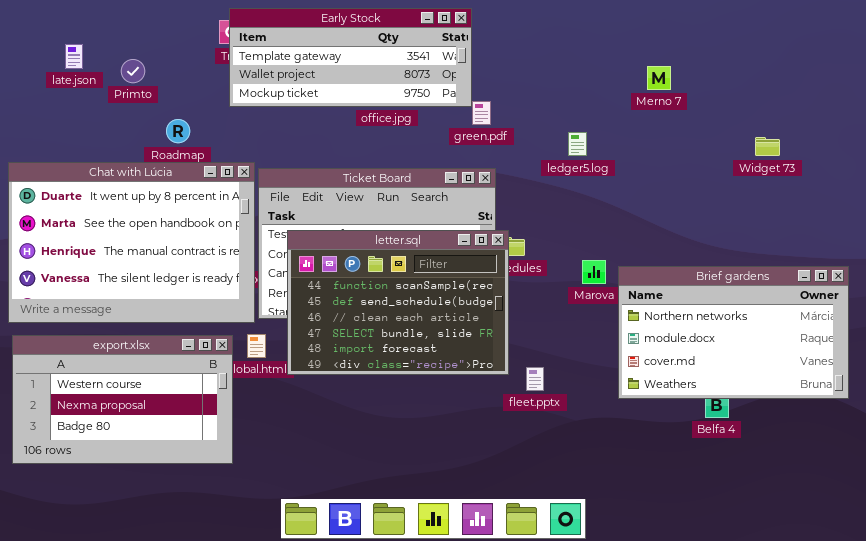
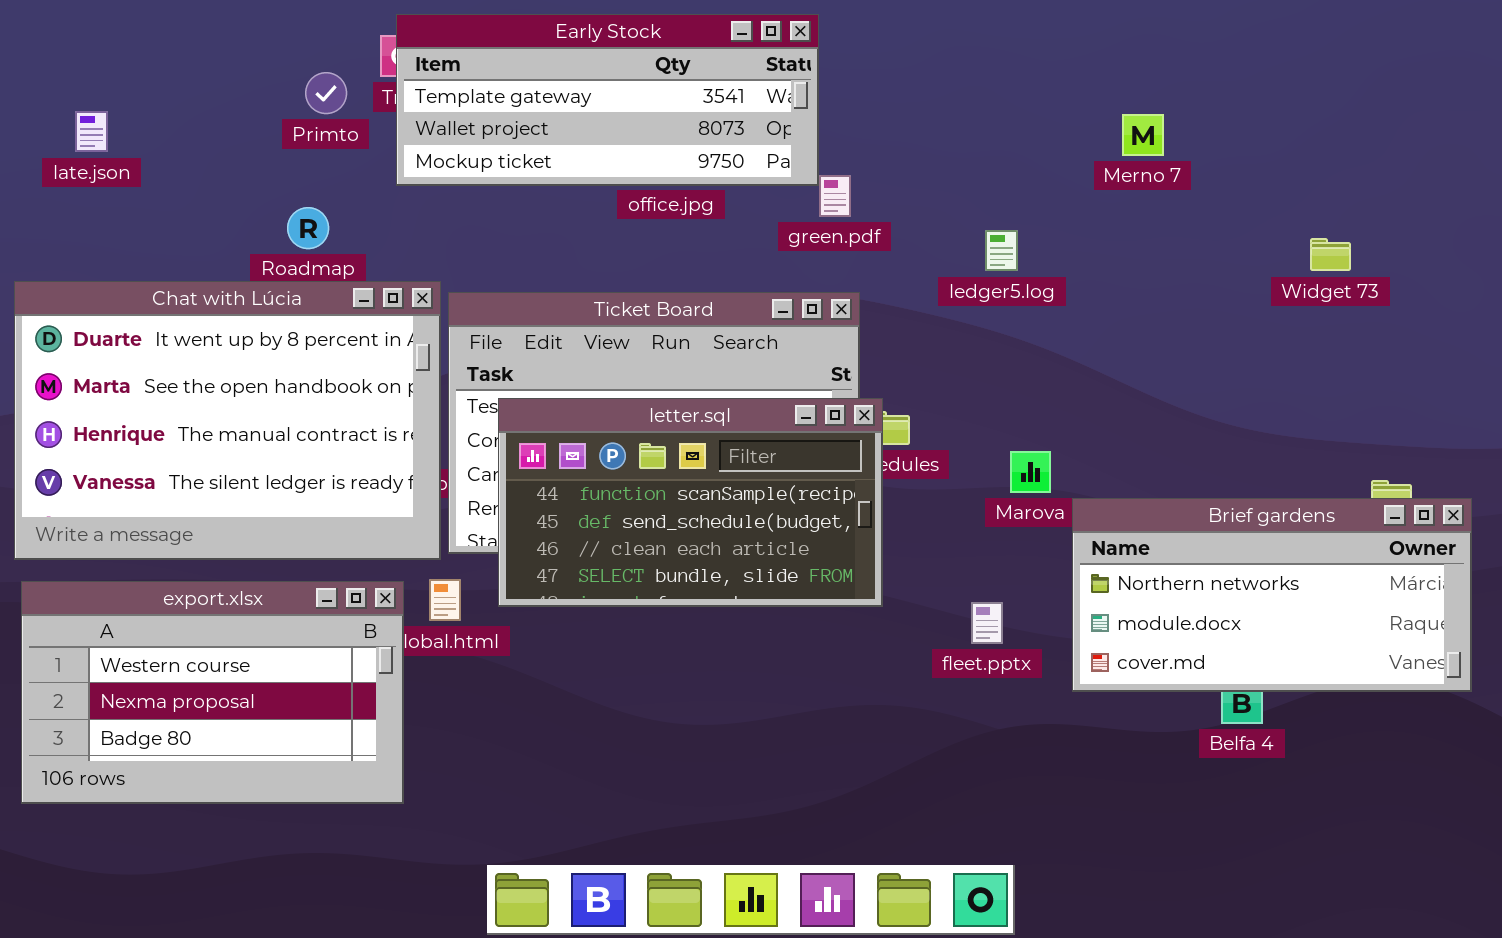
late.json: [65,44,83,69] -> [75,111,108,152], moved
Primto: [121,59,145,83] -> [305,72,347,114], moved
letter.sql: [287,230,509,375] -> [498,398,883,607], resized
Brief gardens: [618,266,849,399] -> [1072,498,1472,692], resized
fleet.pptx: [526,367,544,391] -> [971,602,1003,644], moved

